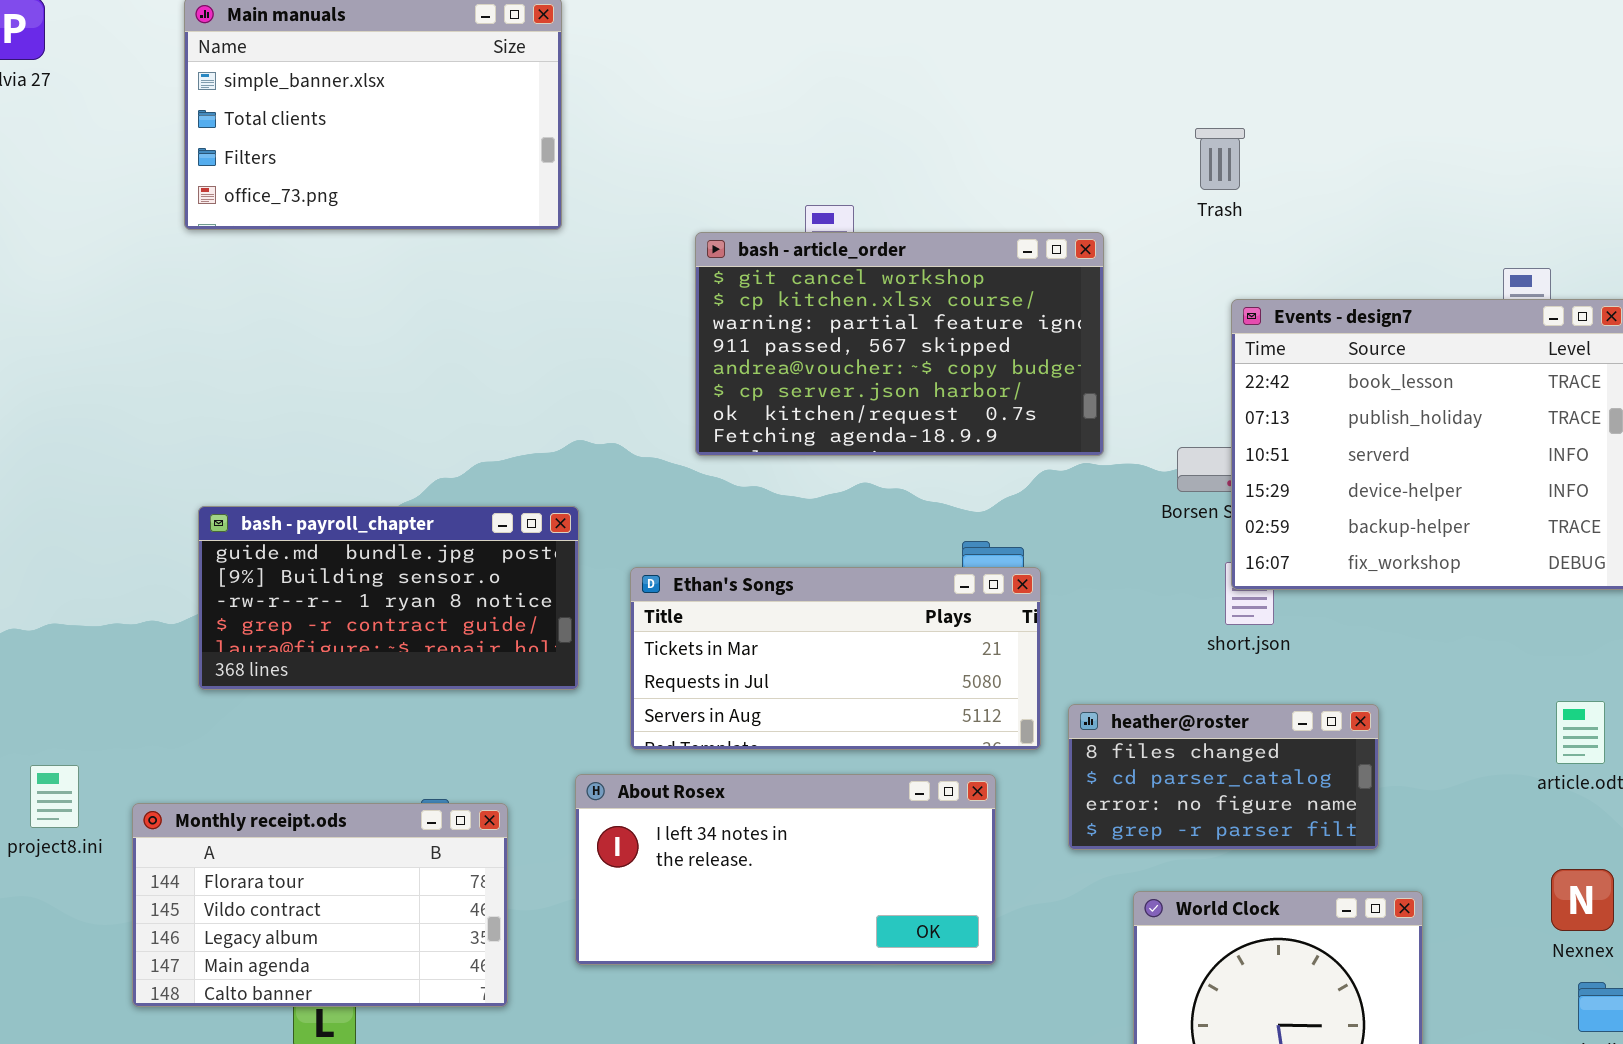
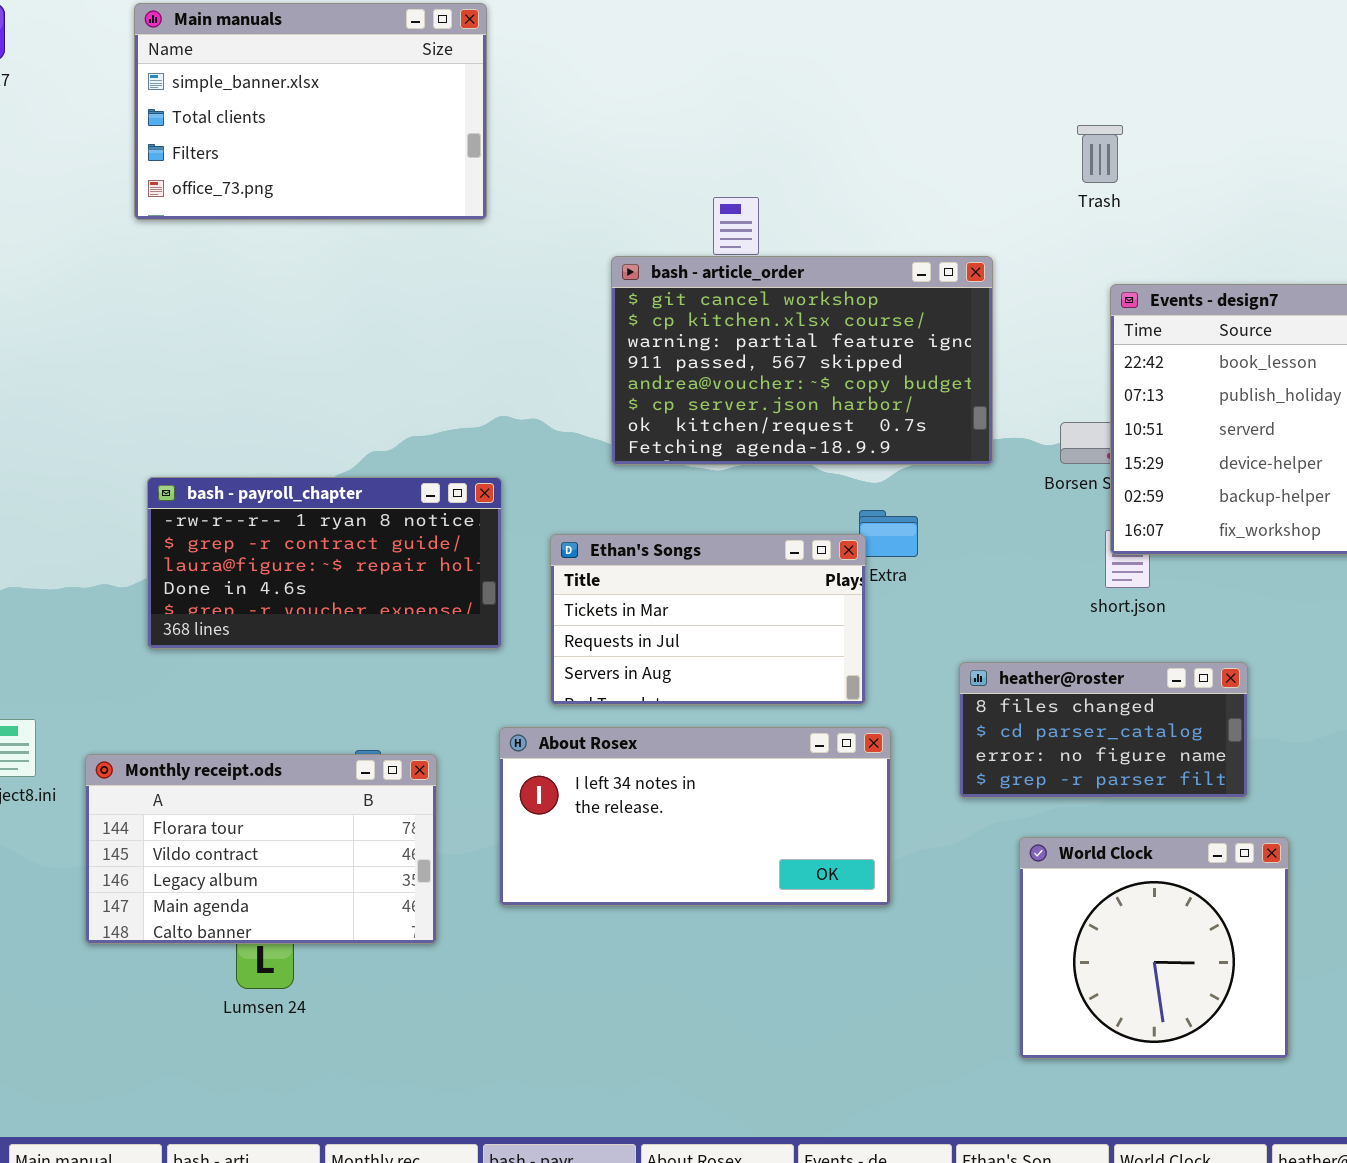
bash - article_order: [695,232,1104,456] -> [611,256,993,465], moved
bash - payroll_chapter: [198,506,579,690] -> [147,477,502,649], scrolled down 2 rows
Ethan's Songs: [630,567,1041,750] -> [550,534,866,705], resized

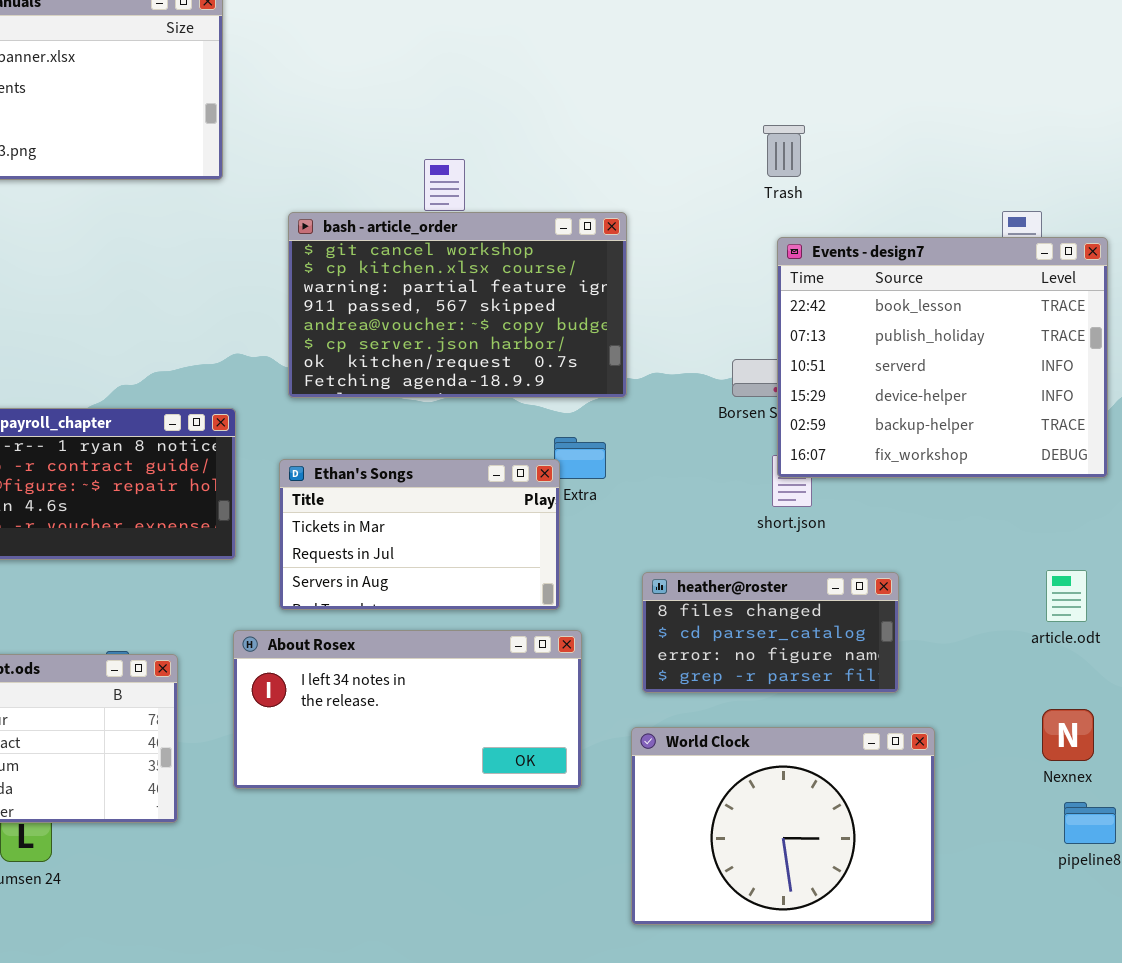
Trash: [1077,125,1123,183] -> [763,125,805,177], moved
bash - article_order: [611,256,993,465] -> [288,212,627,398], moved
World Clock: [1019,837,1289,1059] -> [631,727,935,925], resized

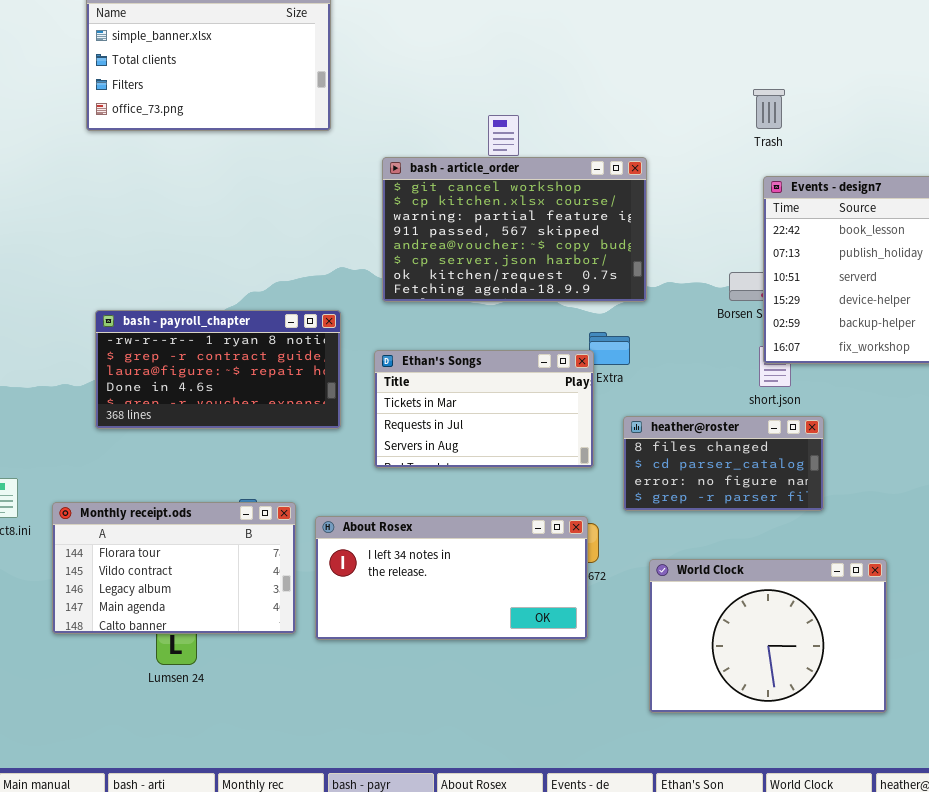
heather@roster: [642,572,899,693] -> [623,416,824,511], moved
About Rosex: [233,630,582,789] -> [315,516,588,640], moved

